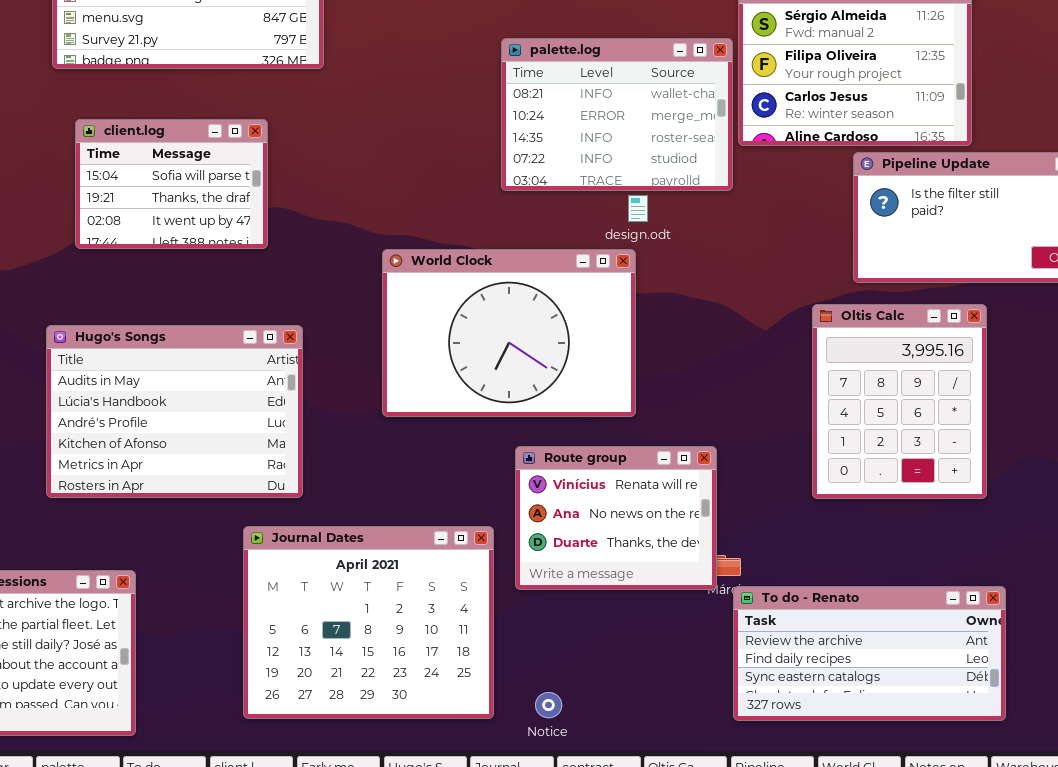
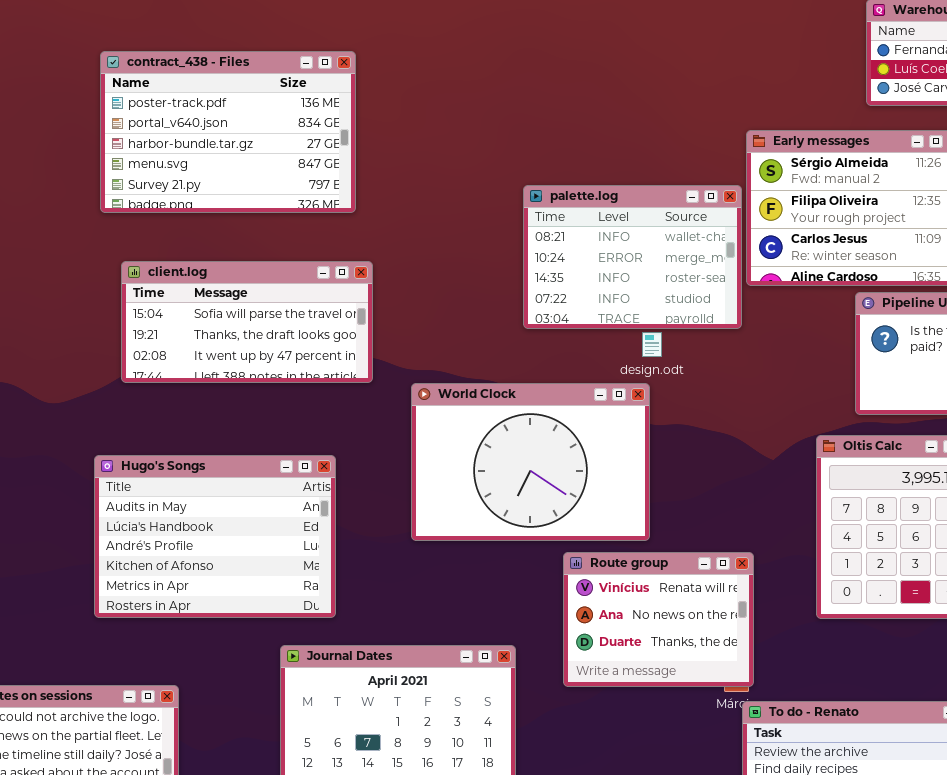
client.log: [75,119,268,249] -> [121,261,373,383], resized
Route group: [515,446,717,590] -> [563,552,754,687], moved

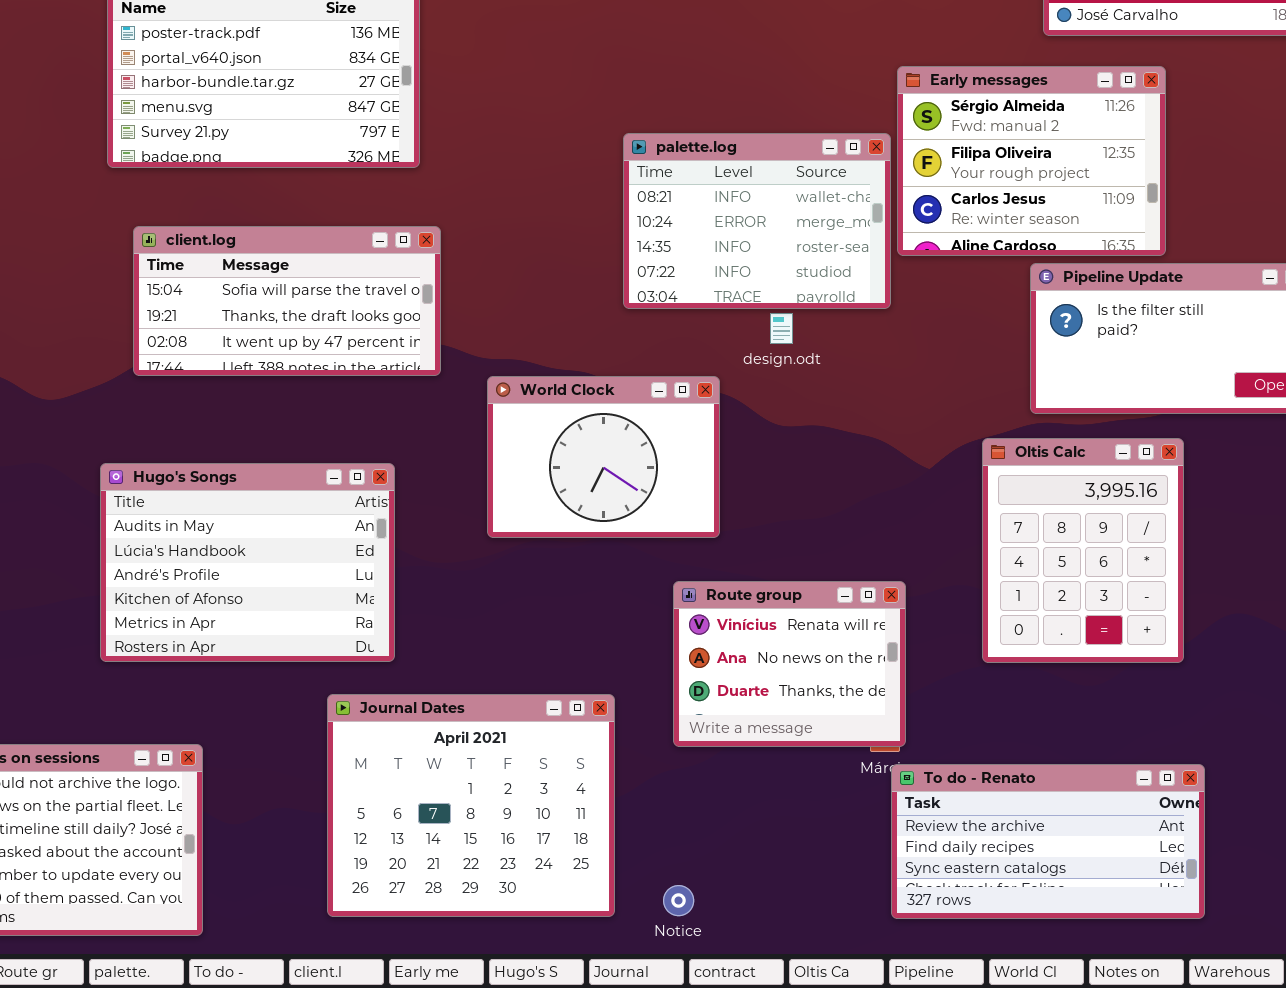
World Clock: [411,383,650,541] -> [487,376,720,538], resized

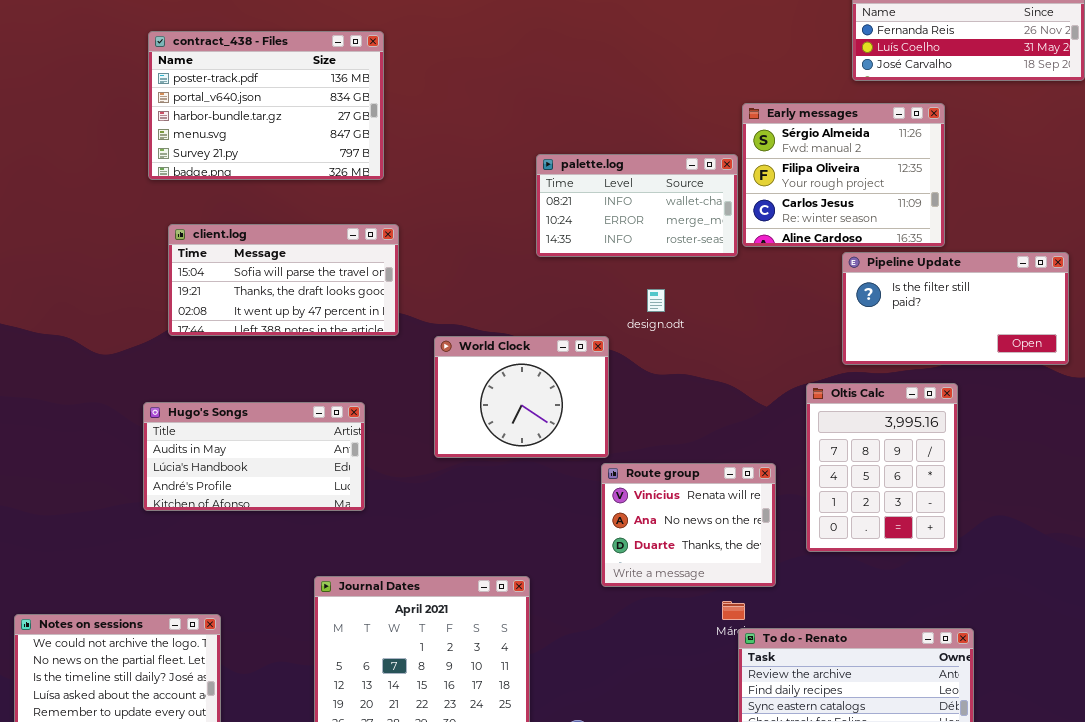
palette.log: [623,133,891,309] -> [536,154,738,257], resized
Hugo's Songs: [100,463,395,662] -> [143,402,365,511], resized
Route group: [673,581,906,747] -> [601,463,776,587], moved

